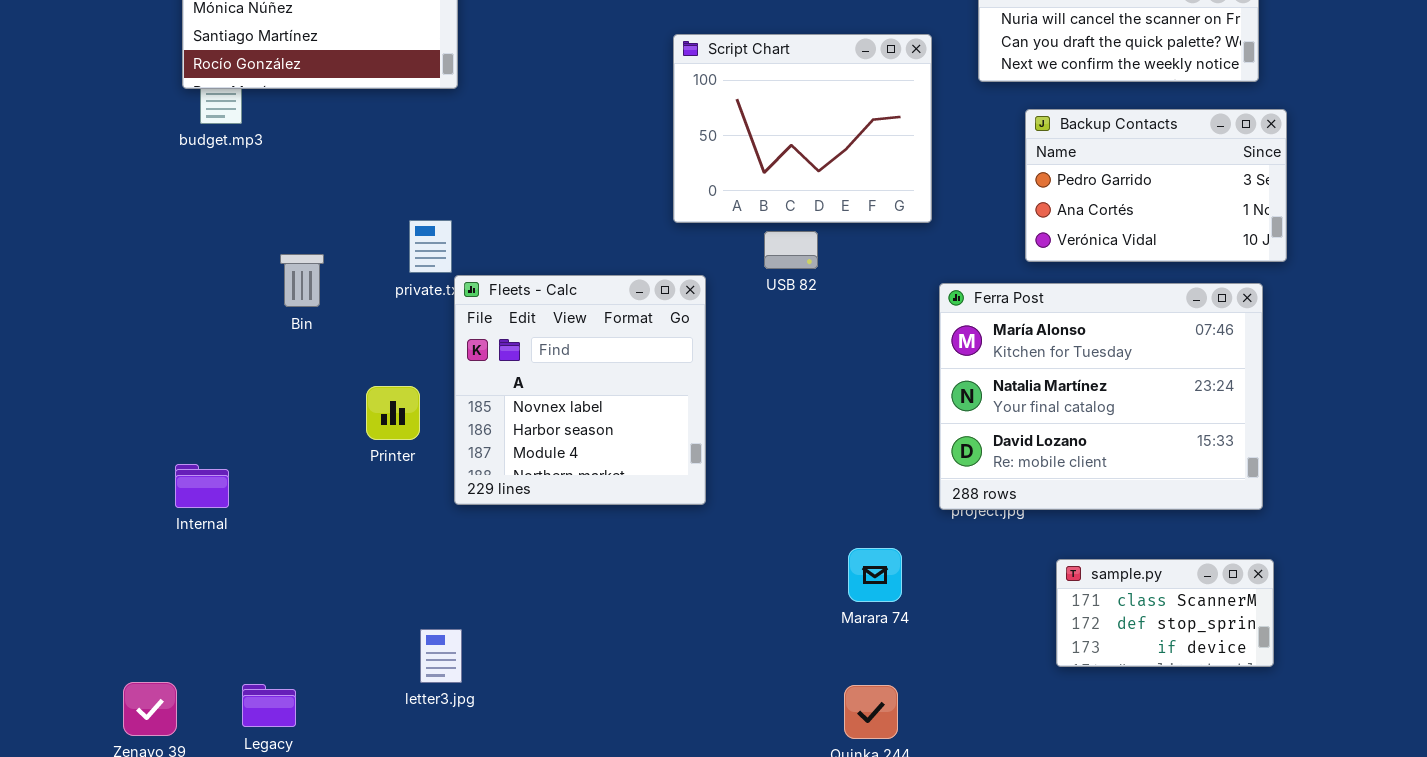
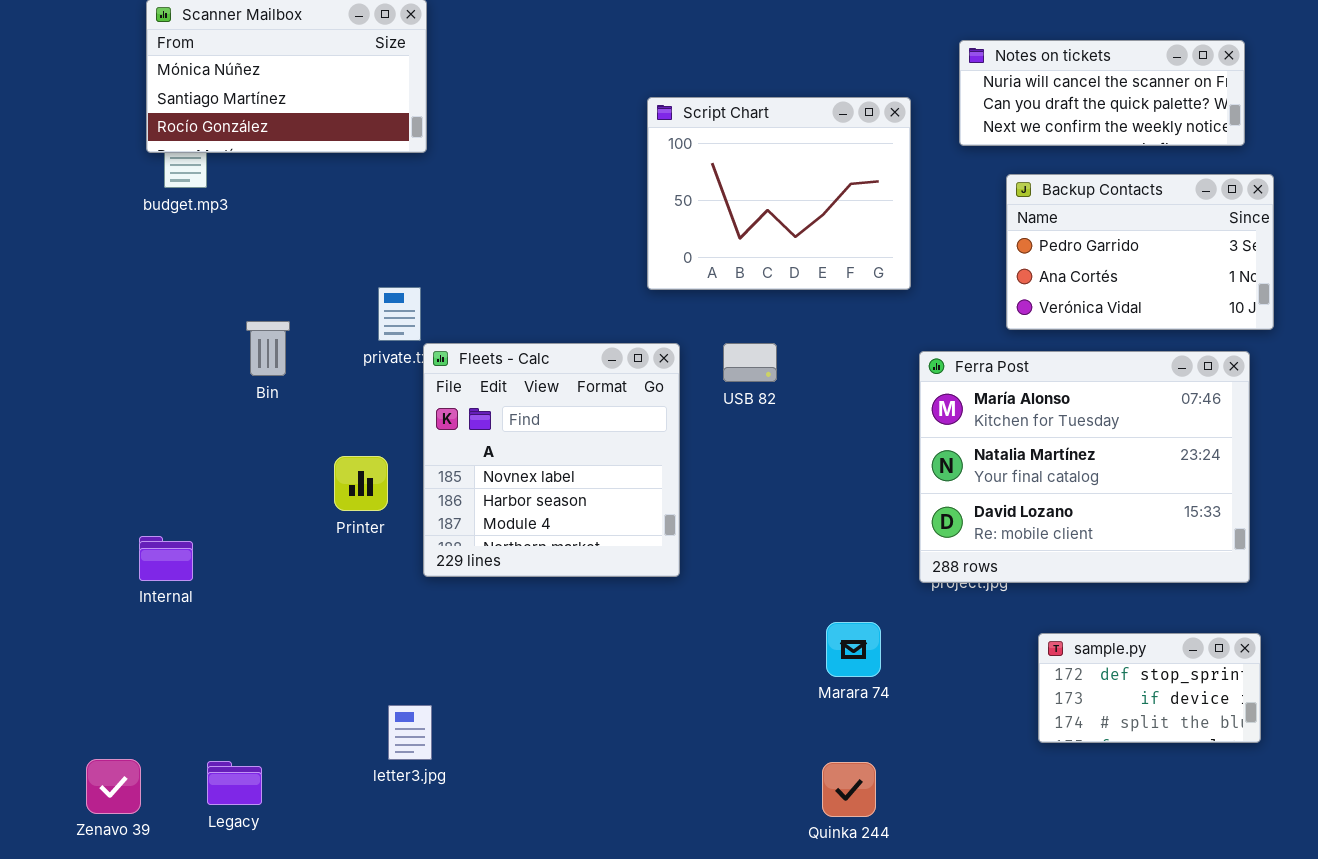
USB 82: [764,231,818,269] -> [723,343,777,382], moved
sample.py: [1056,559,1274,667] -> [1038,633,1261,743], scrolled down 1 row

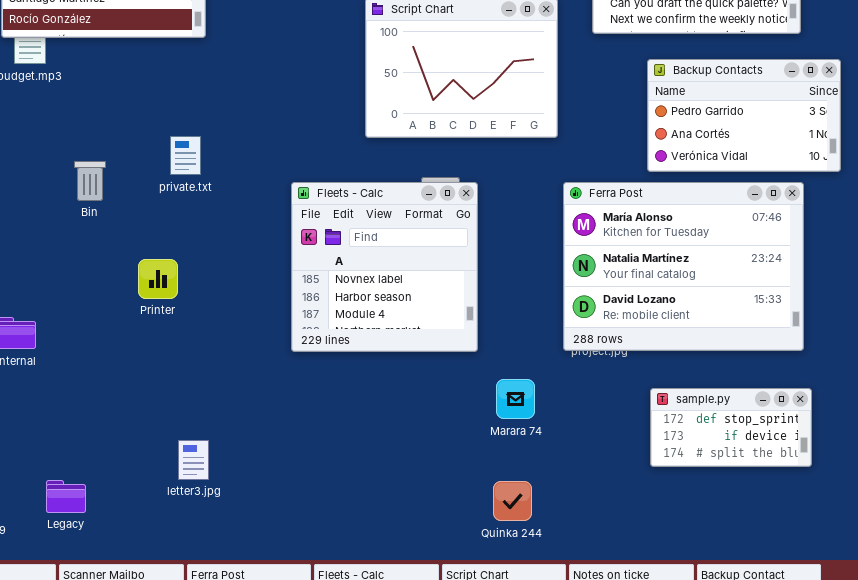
Backup Contacts: [1006,174,1274,330] -> [647,59,841,172], moved
Fleets - Calc: [423,343,680,577] -> [291,182,478,352], moved

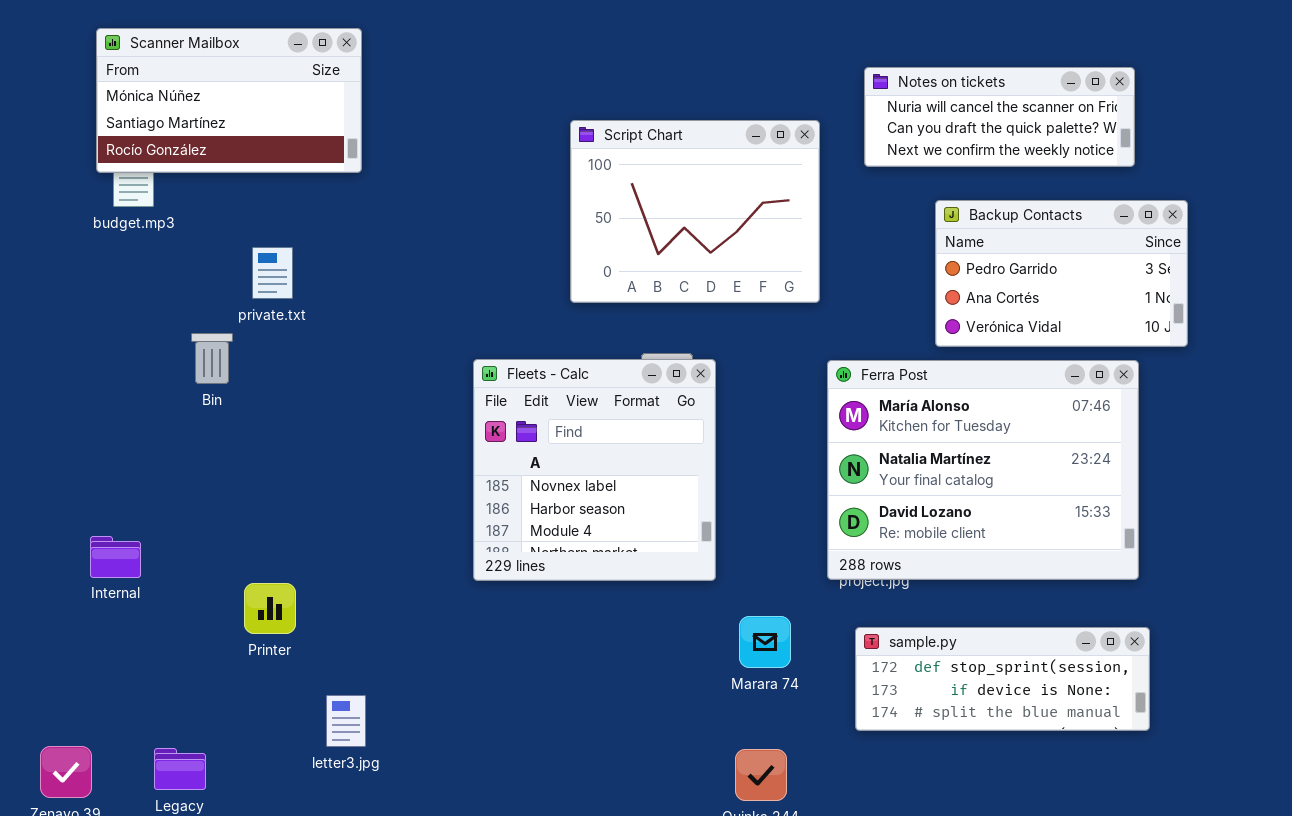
private.txt: [170,136,201,175] -> [252,247,293,299], moved
Printer: [138,259,178,299] -> [244,583,296,634], moved
sample.py: [650,388,812,467] -> [855,627,1150,731], resized

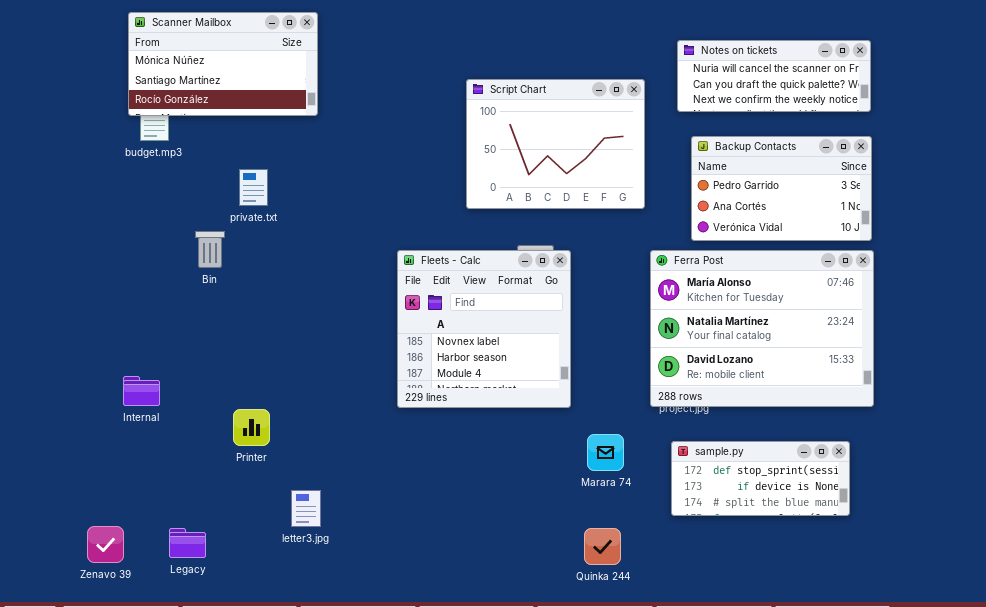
Backup Contacts: [935,200,1188,347] -> [691,136,872,241], moved
sample.py: [855,627,1150,731] -> [671,441,850,516], resized

